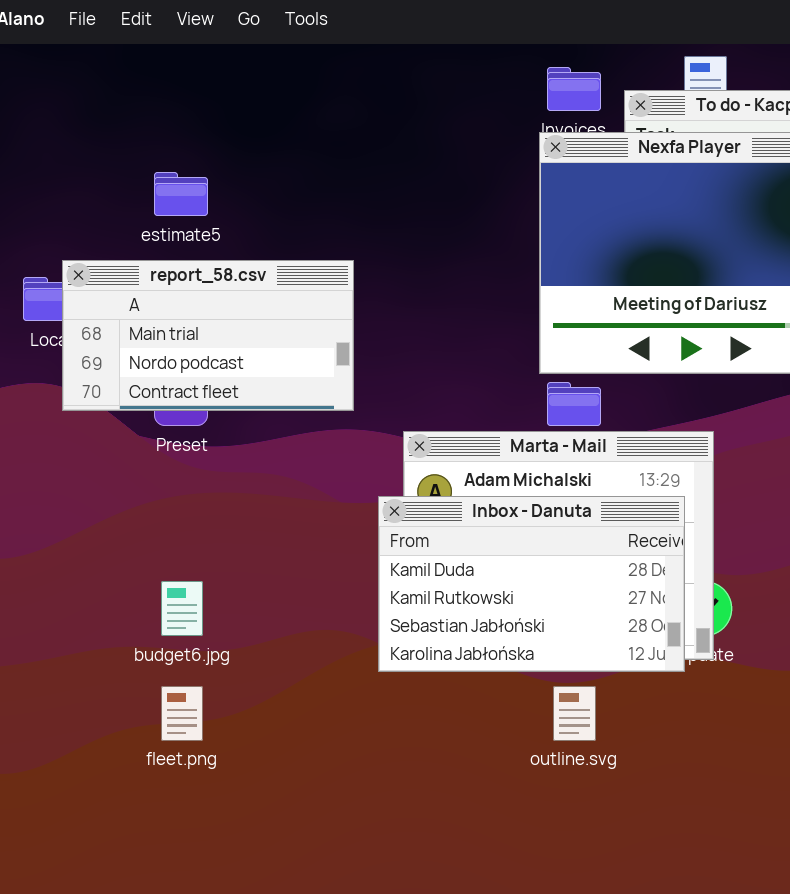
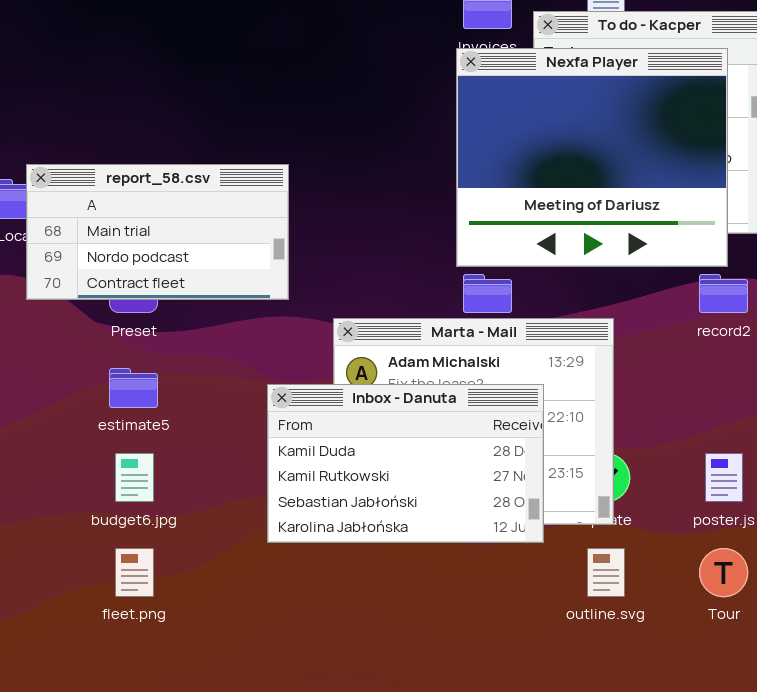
estimate5: [154,172,208,216] -> [109,368,158,408], moved
Inbox - Danuta: [378,496,685,672] -> [267,384,544,543], moved
outline.svg: [553,686,596,741] -> [587,548,625,597], moved

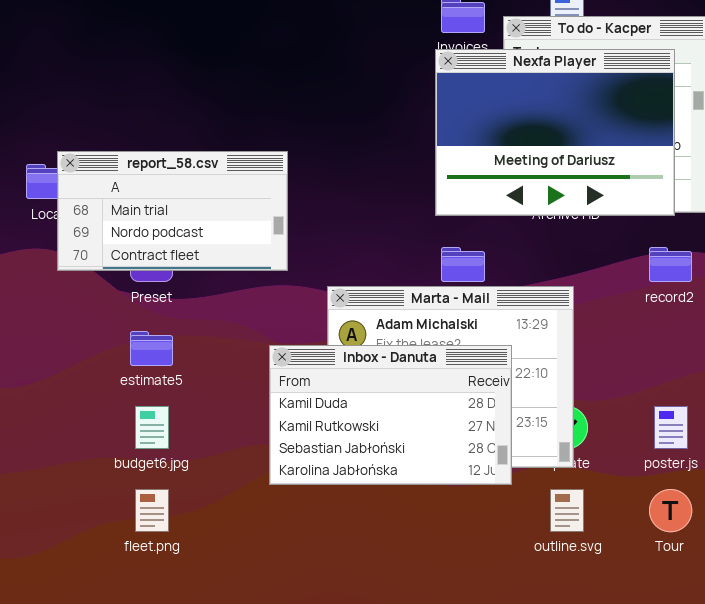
Nexfa Player: [456,48,728,267] -> [435,49,675,216], resized

